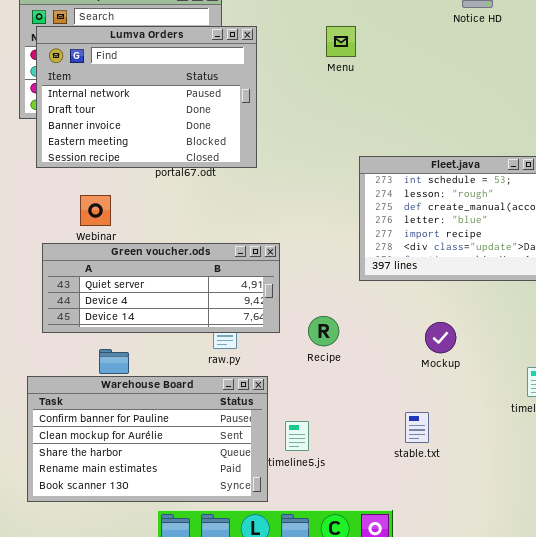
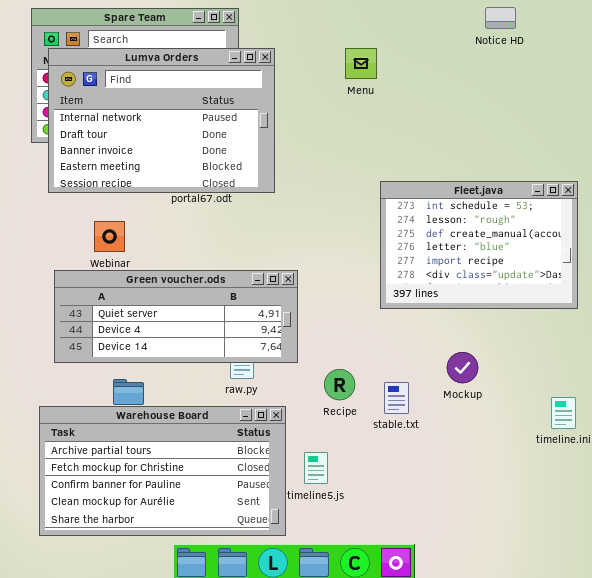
Recipe: [308,316,339,346] -> [324,369,355,400], moved
Warehouse Board: [27,376,268,502] -> [39,406,286,536], scrolled up 2 rows
stable.txt: [405,412,429,443] -> [384,382,409,414], moved

